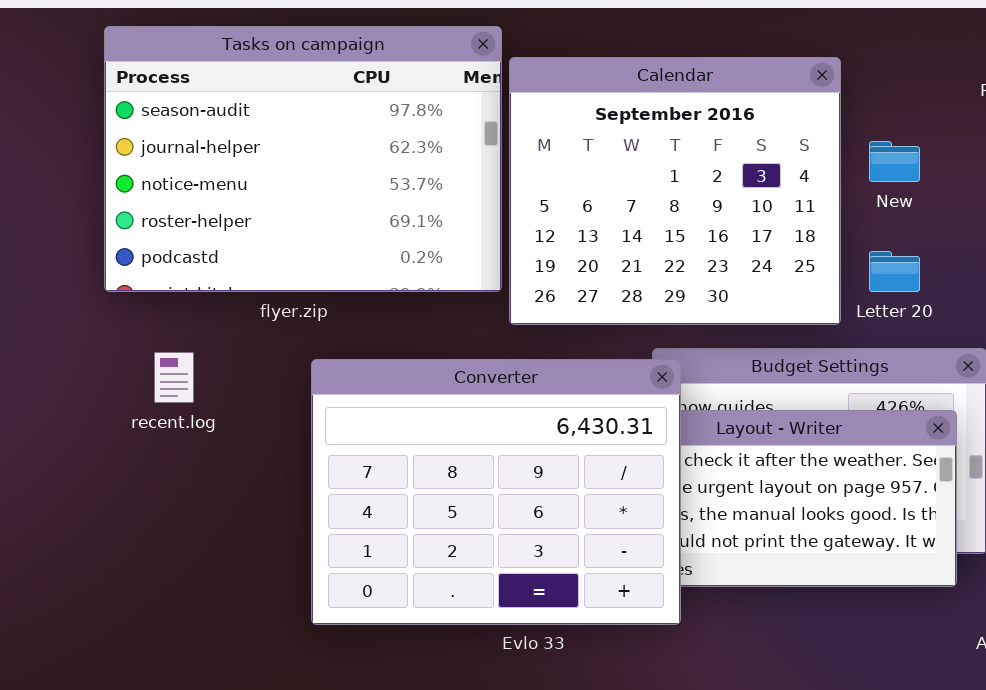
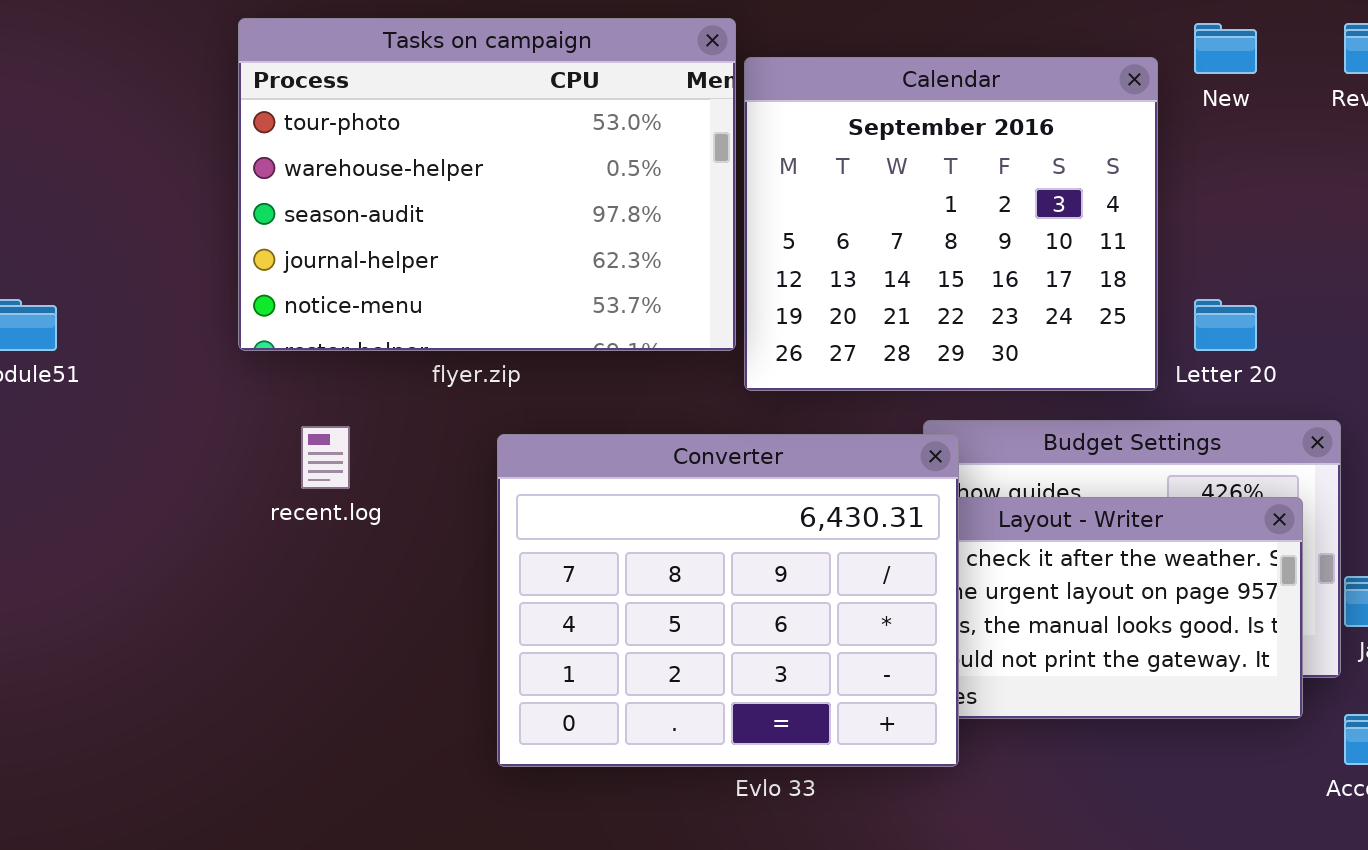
Tasks on campaign: [104,26,502,292] -> [238,18,736,351], scrolled up 2 rows
New: [869,141,920,182] -> [1194,23,1257,74], moved

